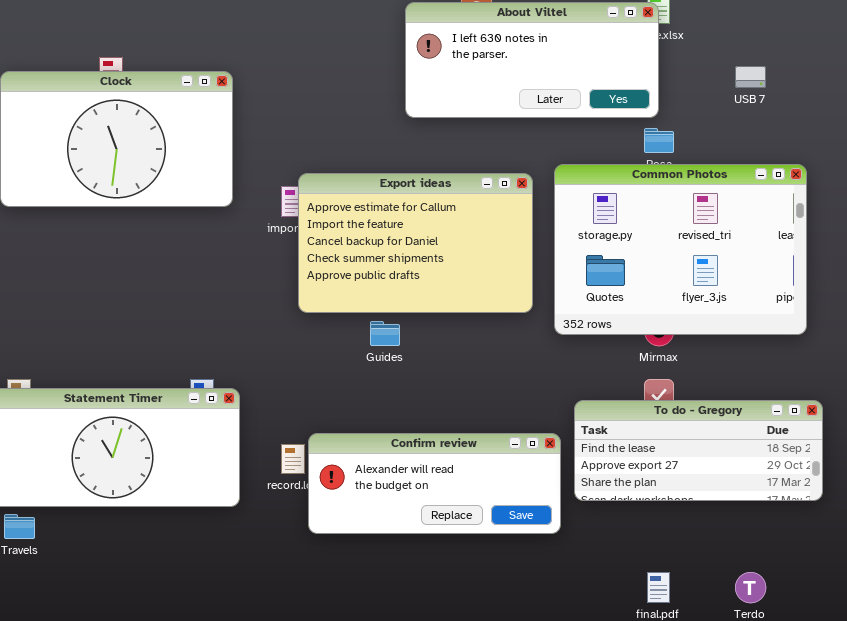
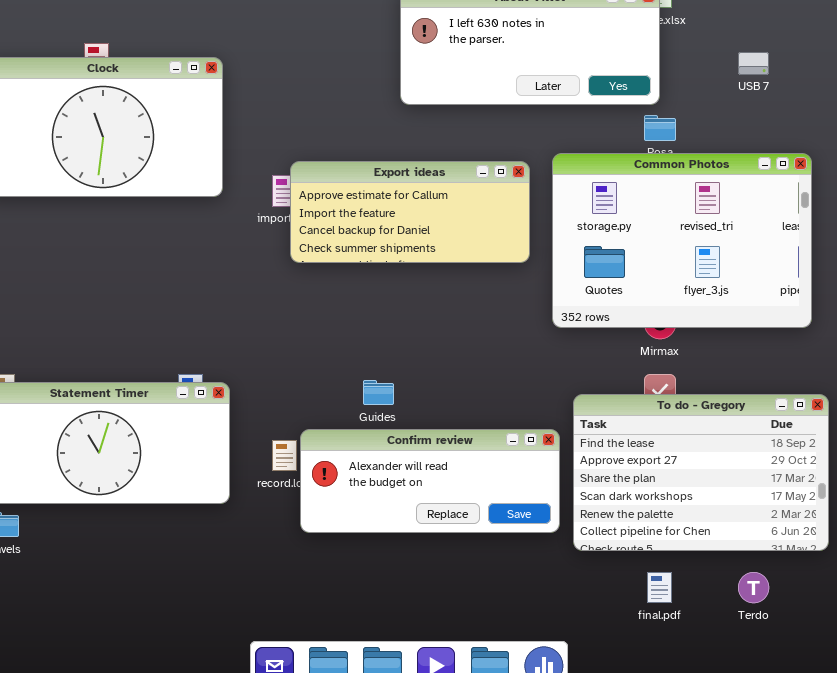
Export ideas: [298,173,533,313] -> [290,161,530,263], resized
Guides: [370,321,400,346] -> [363,380,394,405], moved
To do - Gregory: [574,400,823,501] -> [573,394,829,551], resized

